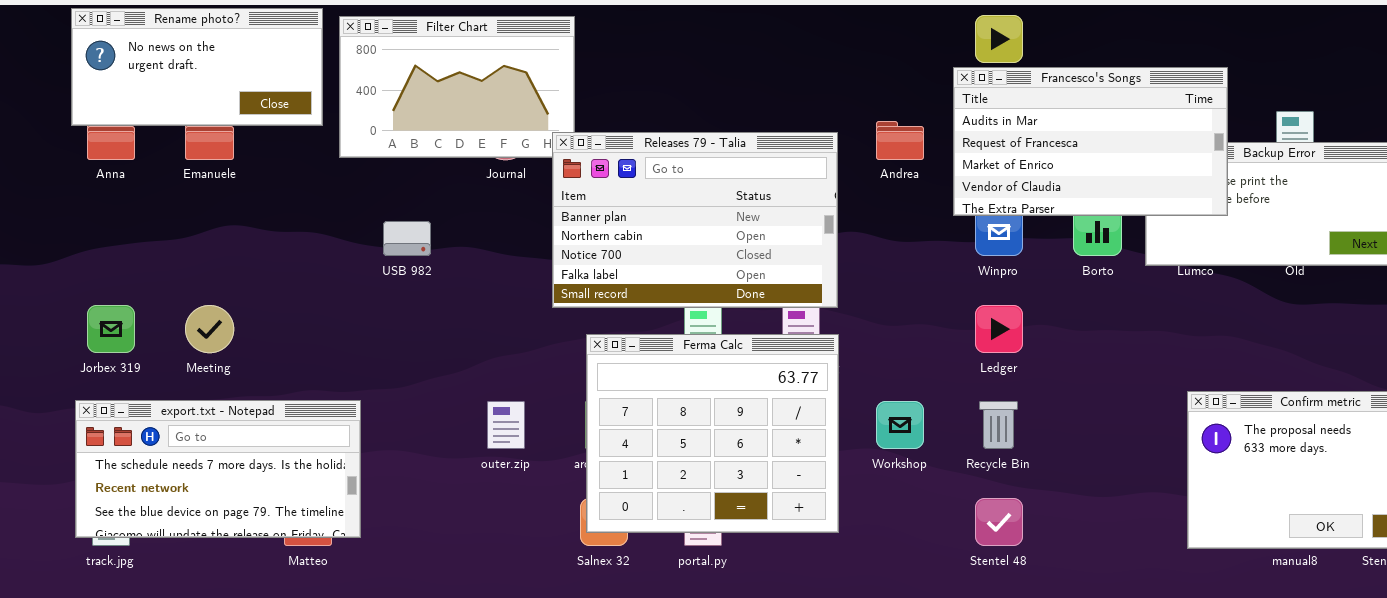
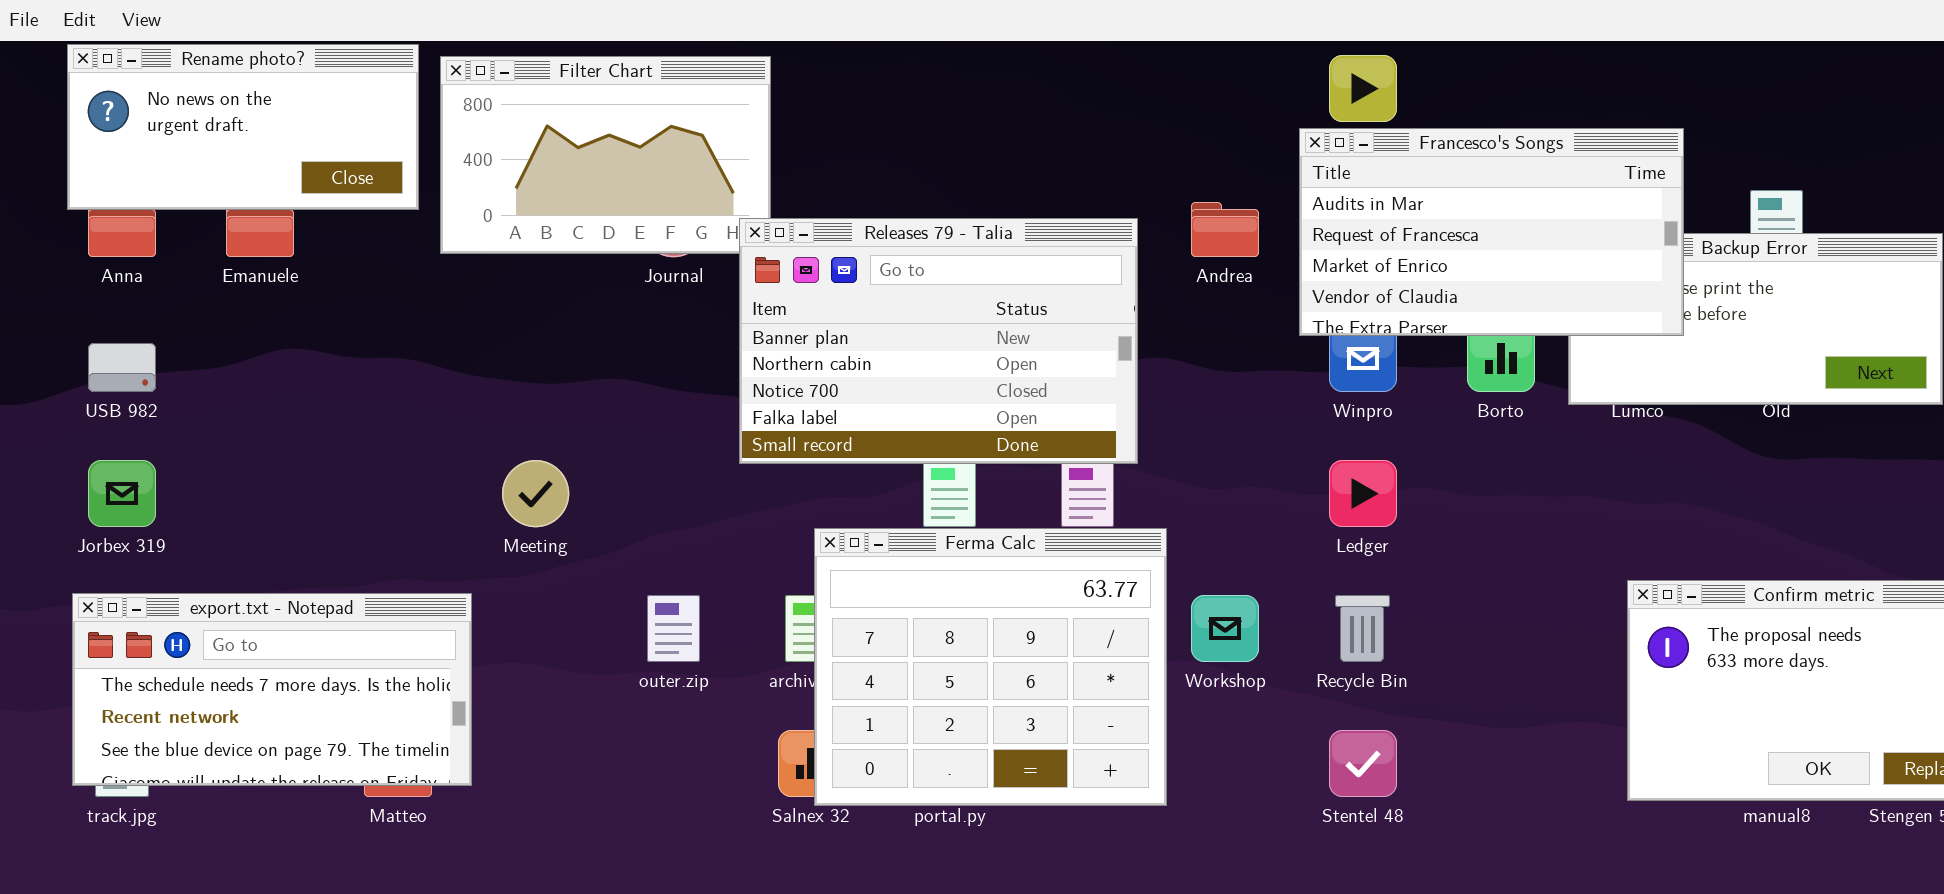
USB 982: [383,221,431,256] -> [88,343,156,392], moved
Meeting: [185,305,234,353] -> [502,460,569,527], moved
Ferma Calc: [586,334,839,533] -> [814,528,1167,806], moved

